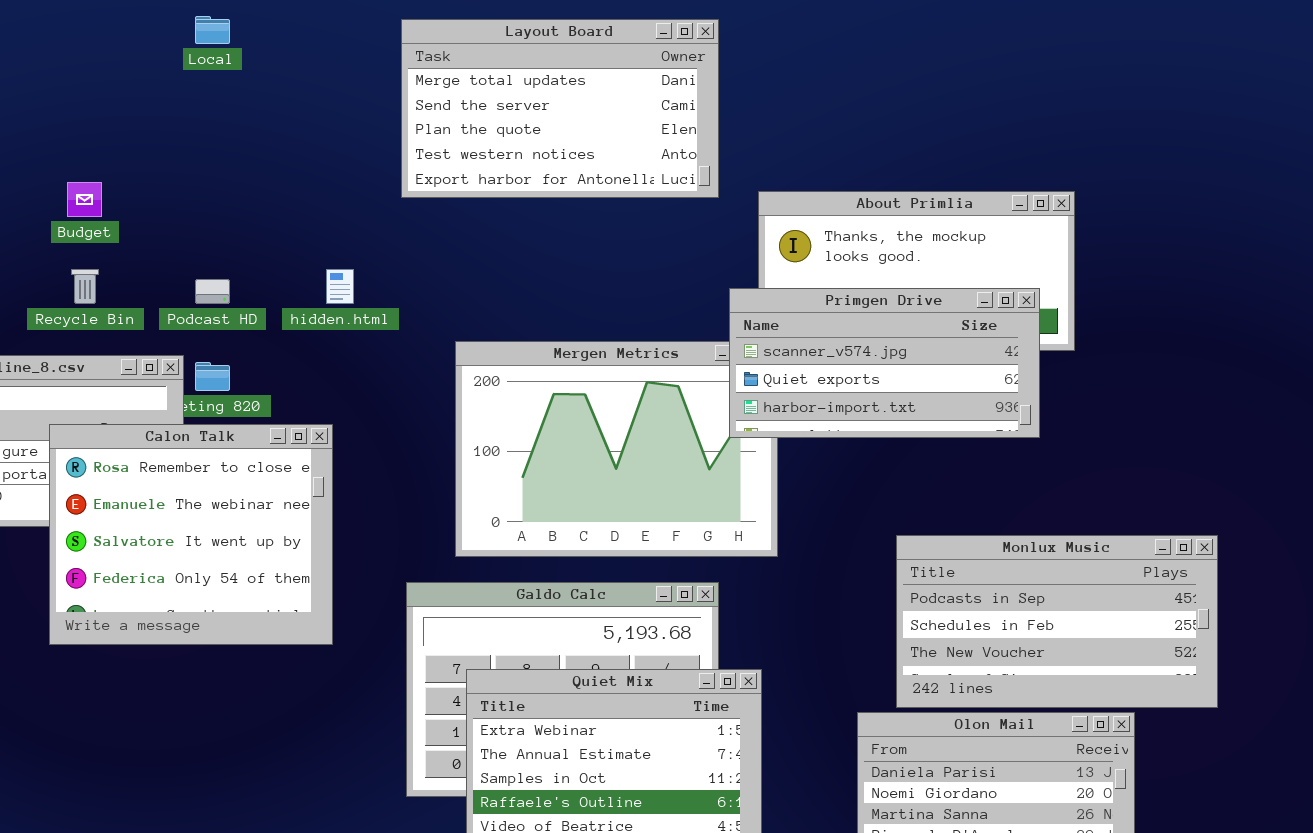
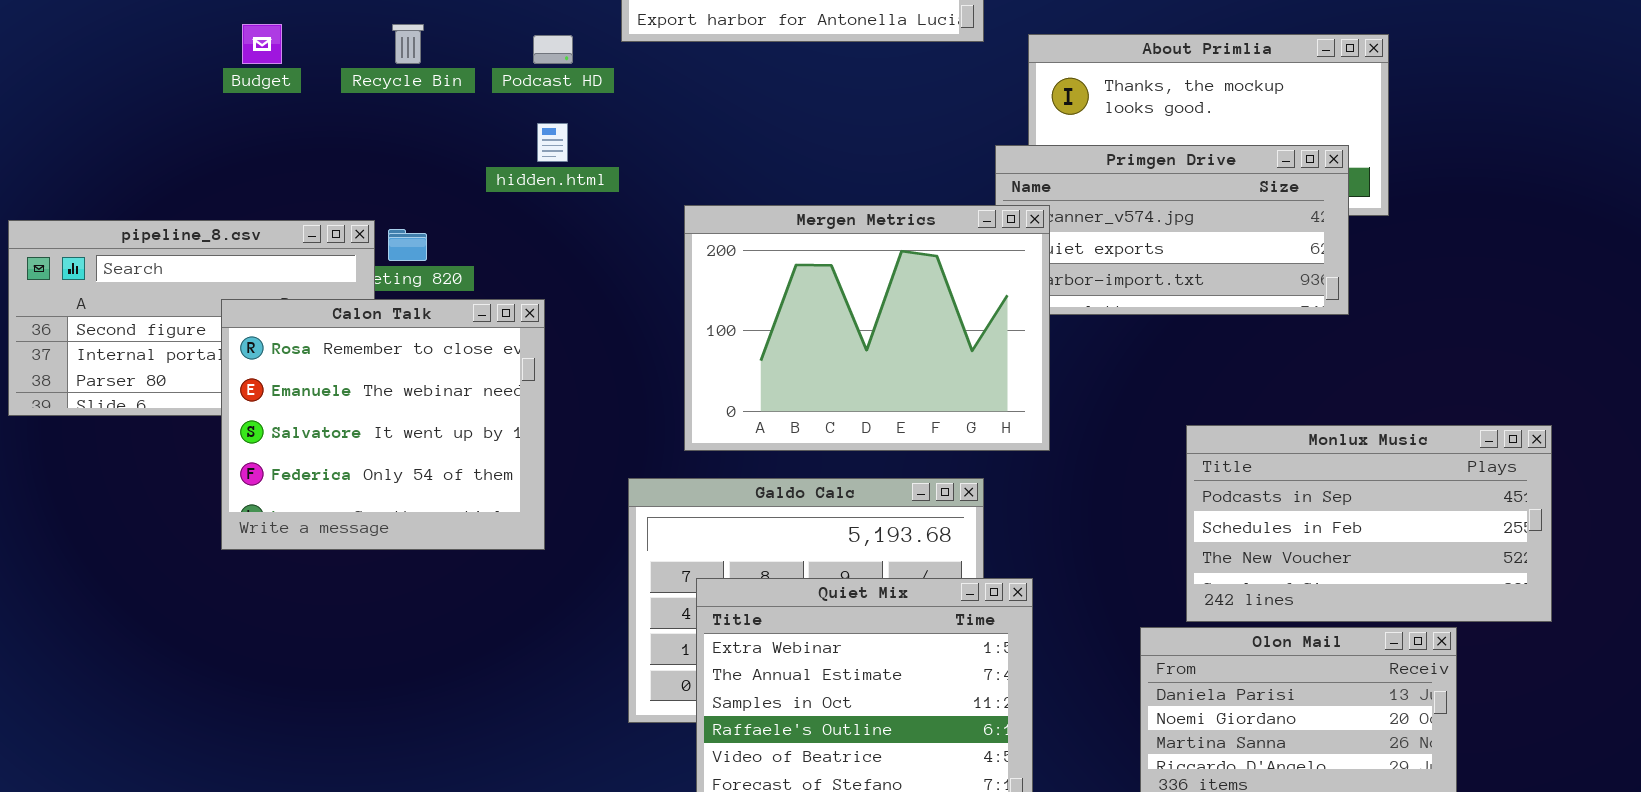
Recycle Bin: [71,269,99,304] -> [392,24,424,64], moved
Podcast HD: [195,279,230,304] -> [533,35,573,64], moved
Mergen Metrics: [455,341,778,557] -> [684,205,1050,451], raised

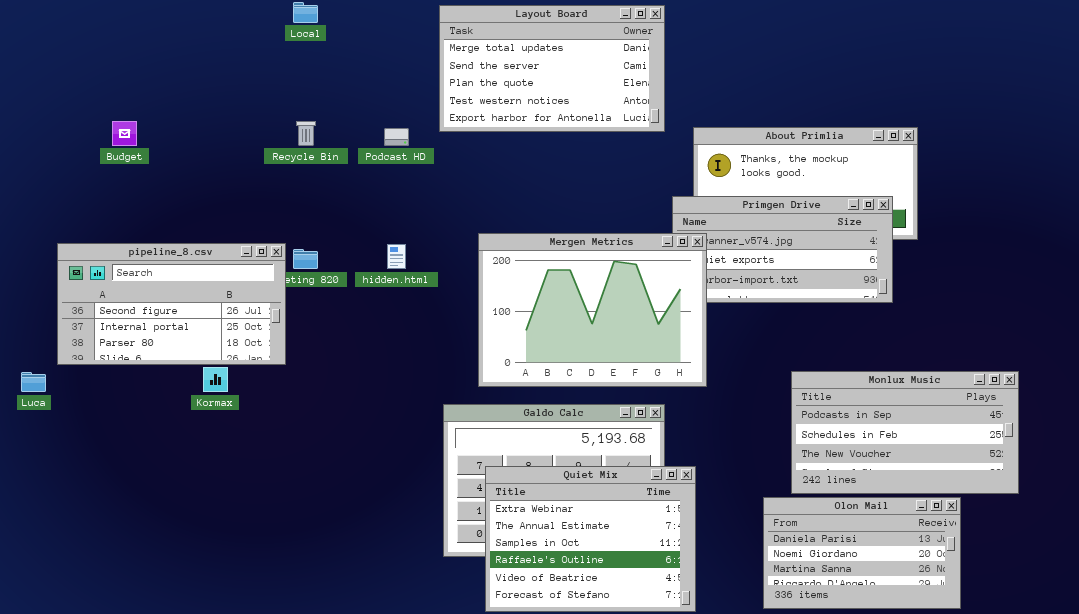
Budget: [242,24,282,64] -> [112,121,137,146], moved
hidden.html: [537,123,568,162] -> [387,244,406,269], moved
Calon Talk: [221,299,545,550] -> none, closed

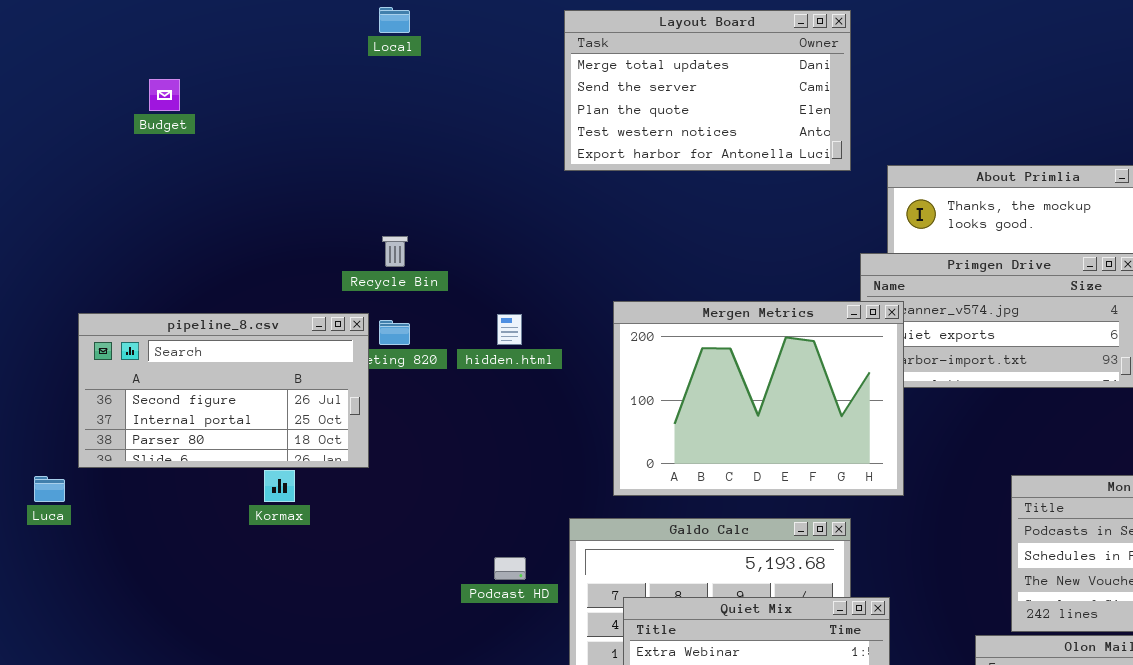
Budget: [112,121,137,146] -> [149,79,180,111], moved
Recycle Bin: [296,121,316,146] -> [382,236,408,267], moved
Podcast HD: [384,128,409,146] -> [494,557,526,580], moved

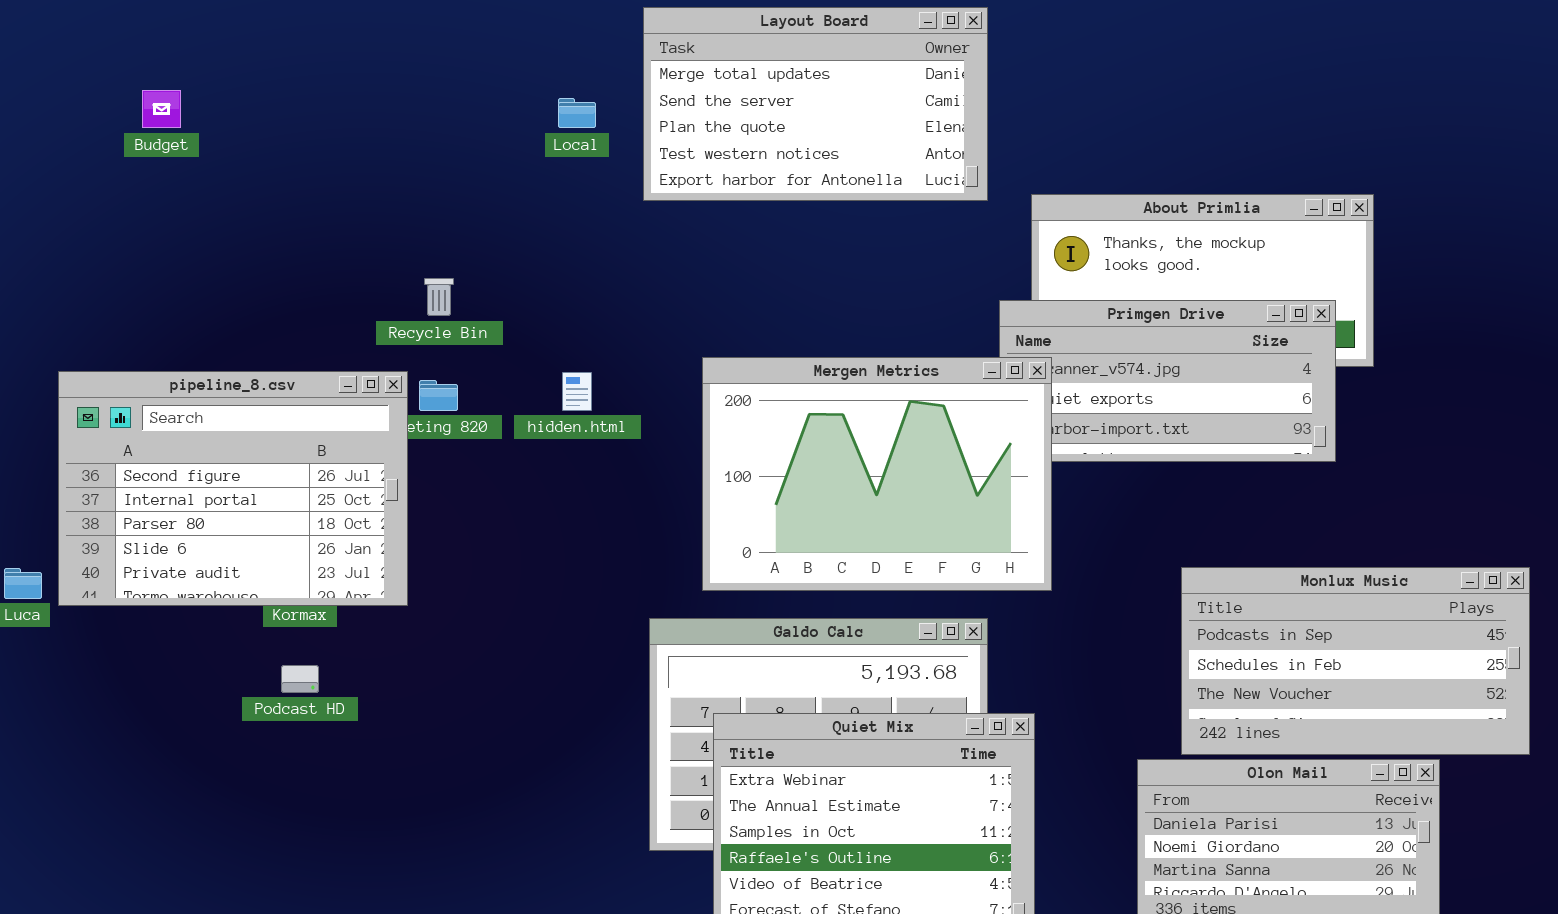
Local: [379,7,410,33] -> [558,98,596,128], moved
pipeline_8.csv: [78,313,369,468] -> [58,371,408,606], resized
Podcast HD: [494,557,526,580] -> [281,665,319,693], moved

